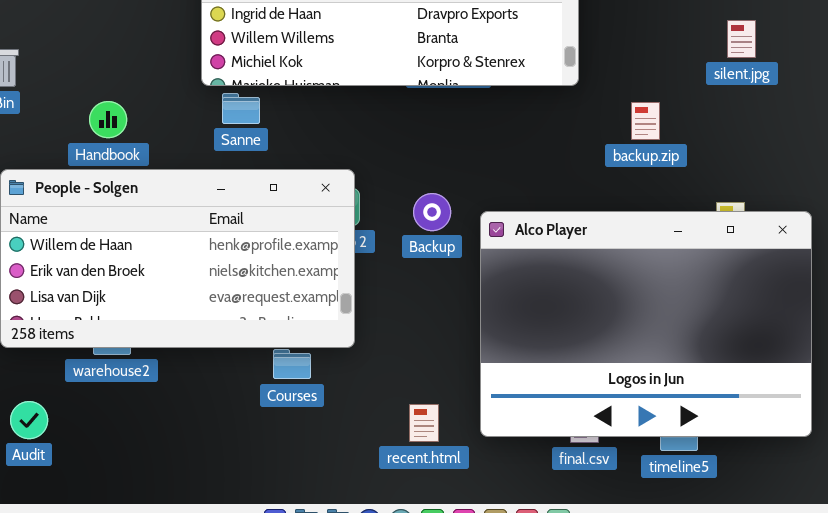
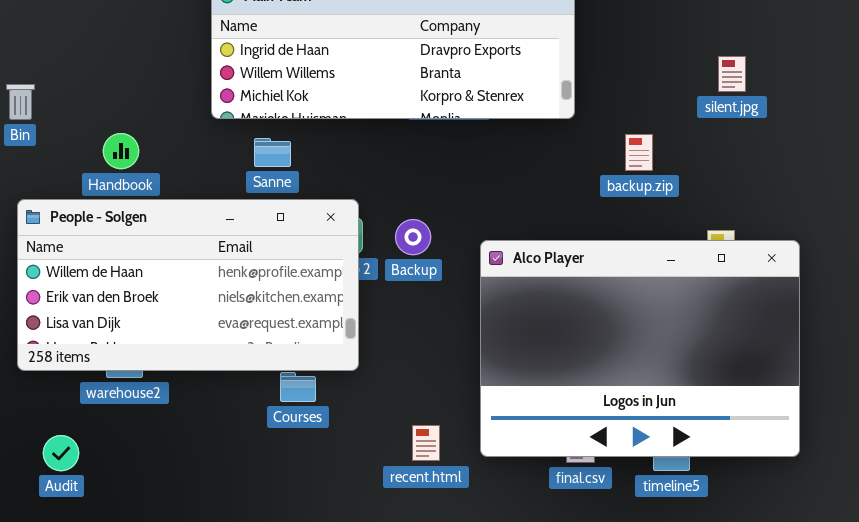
Sanne: [222,93,260,124] -> [254,138,291,167], moved
Backup: [413,193,451,231] -> [395,219,431,255], moved
Audit: [10,401,48,439] -> [43,435,79,471], moved

